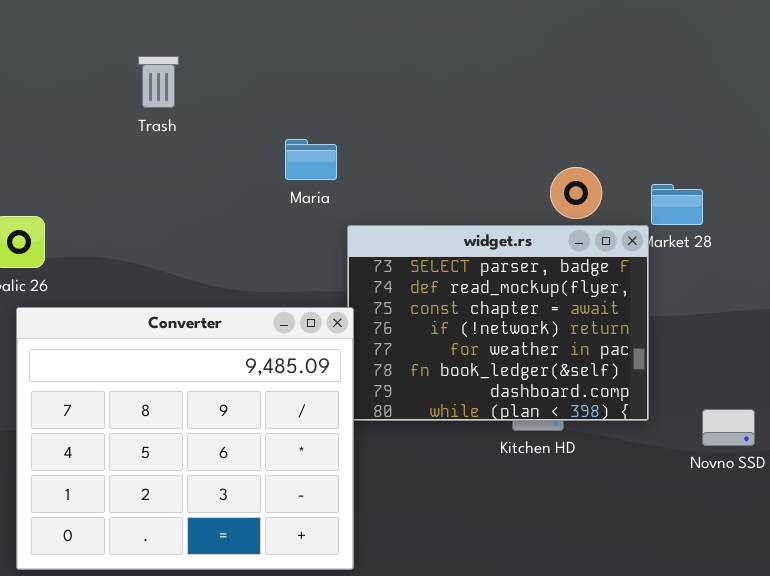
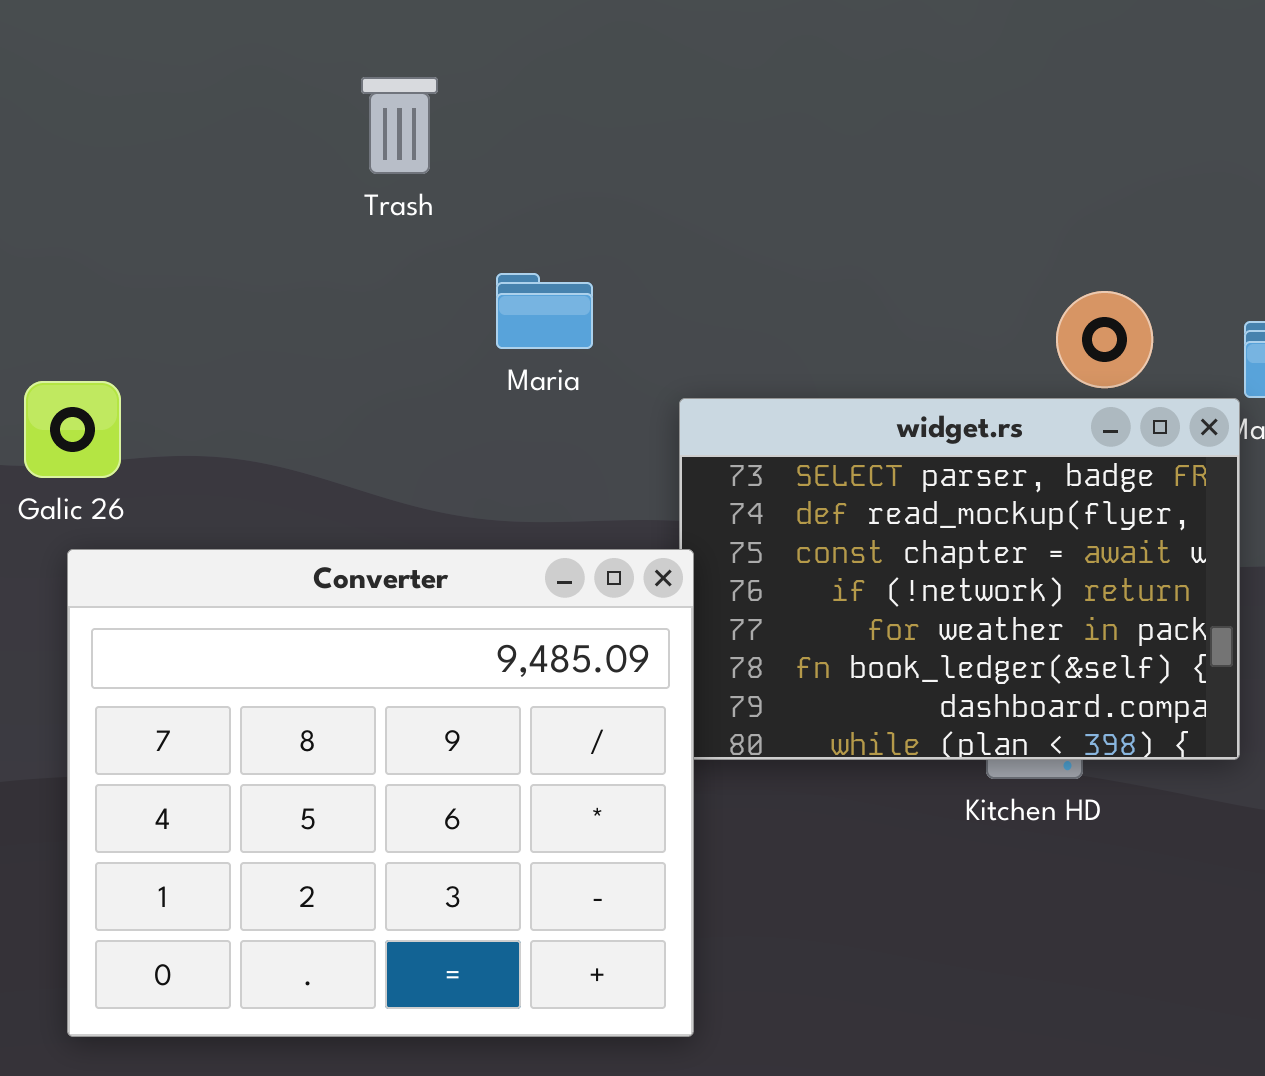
Trash: [138,56,179,108] -> [361,77,438,174], moved
Maria: [285,139,337,180] -> [496,273,593,349], moved

